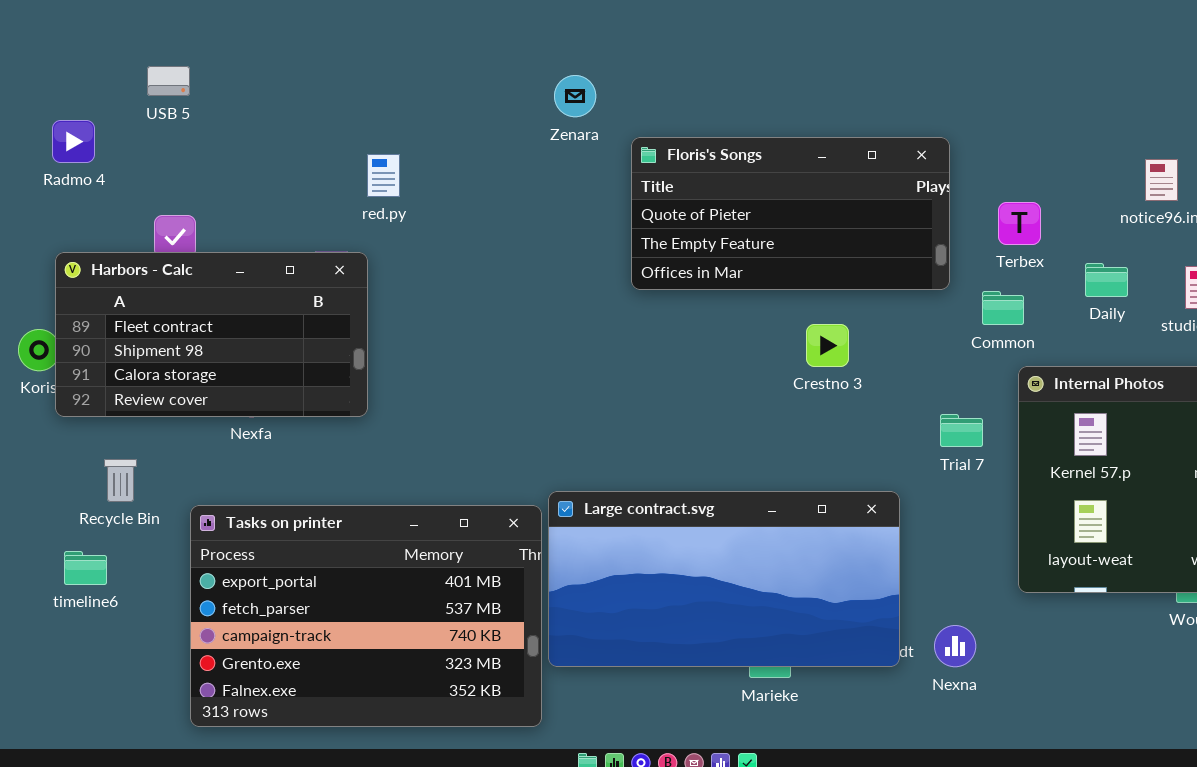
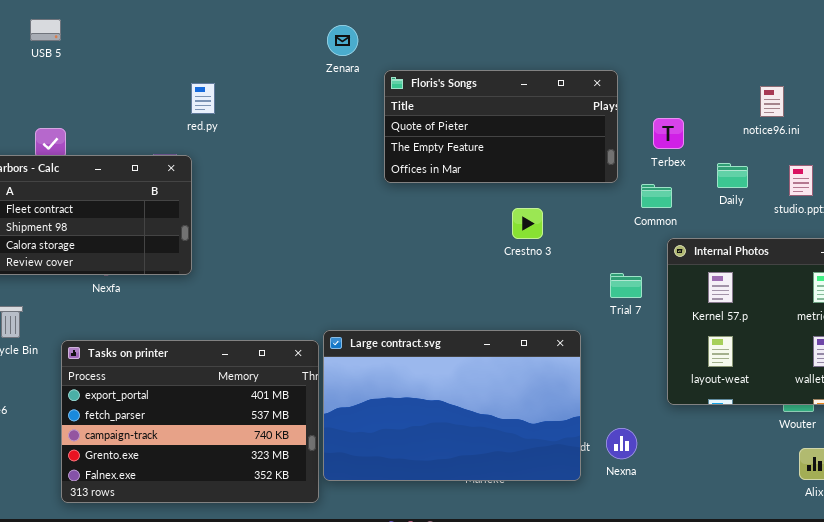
Large contract.svg: [548,491,900,667] -> [323,330,581,481], resized

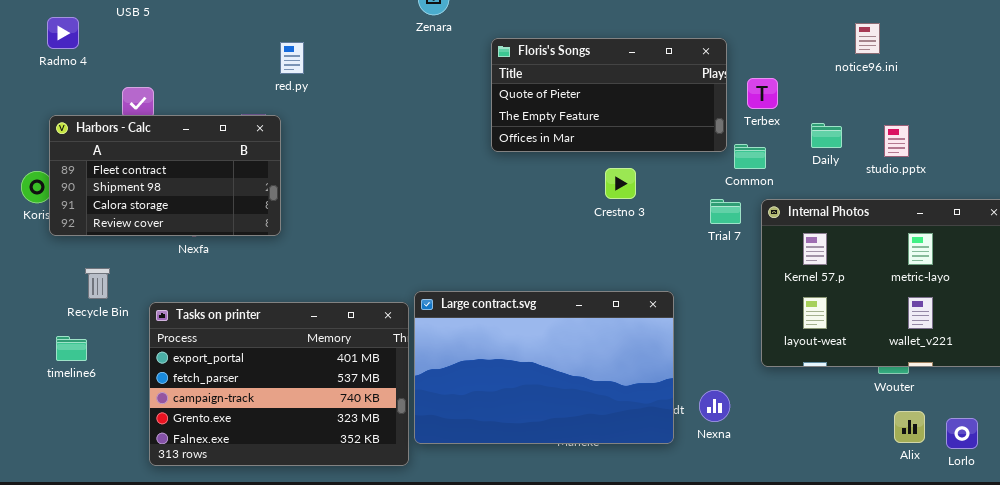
Floris's Songs: [384,70,618,183] -> [491,38,727,152], moved
notice96.ini: [760,86,784,117] -> [855,23,880,54], moved
Trial 7: [610,273,642,298] -> [710,199,741,224], moved

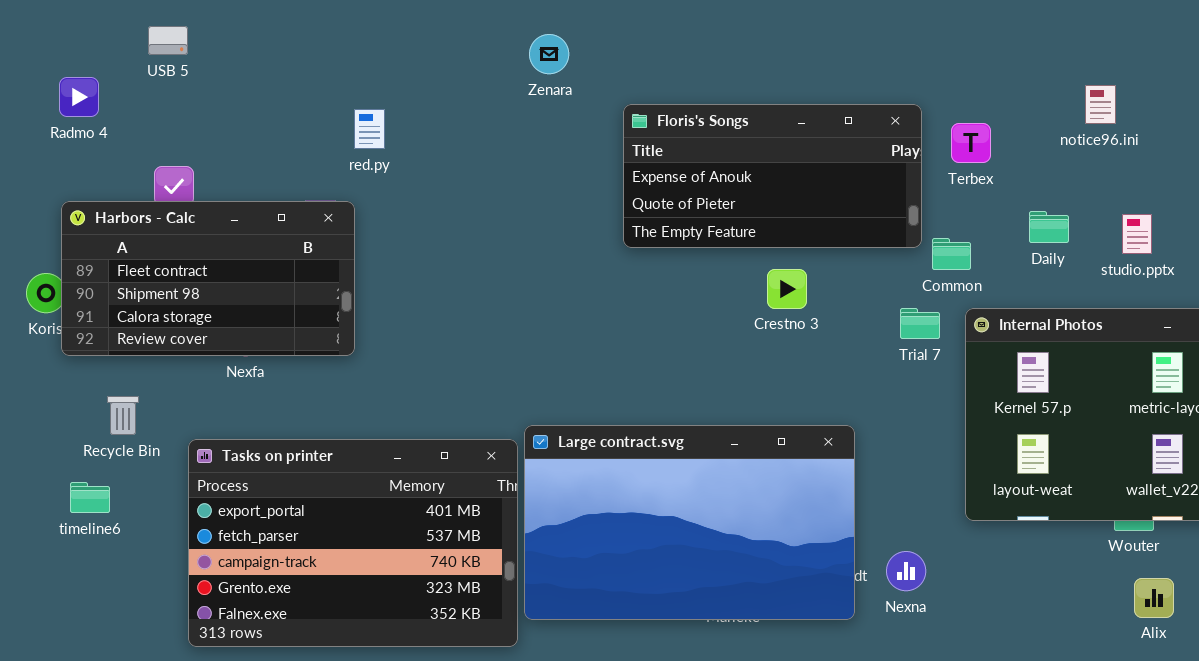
Floris's Songs: [491,38,727,152] -> [623,104,922,248], scrolled up 1 row
Terbex: [747,78,778,109] -> [951,123,991,163], moved

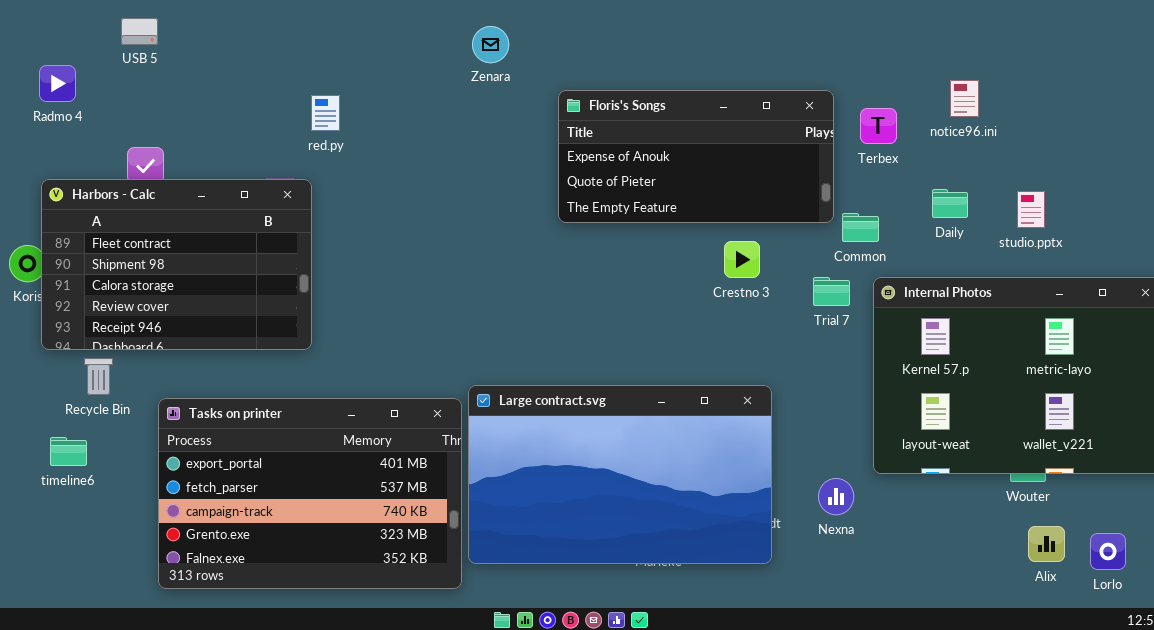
notice96.ini: [1085,85,1116,124] -> [950,80,979,117], moved
Harbors - Calc: [61,201,355,356] -> [41,179,312,350], resized
Crestno 3: [767,269,807,309] -> [724,241,760,278], moved
Nexna: [886,551,926,591] -> [818,478,854,515], moved

